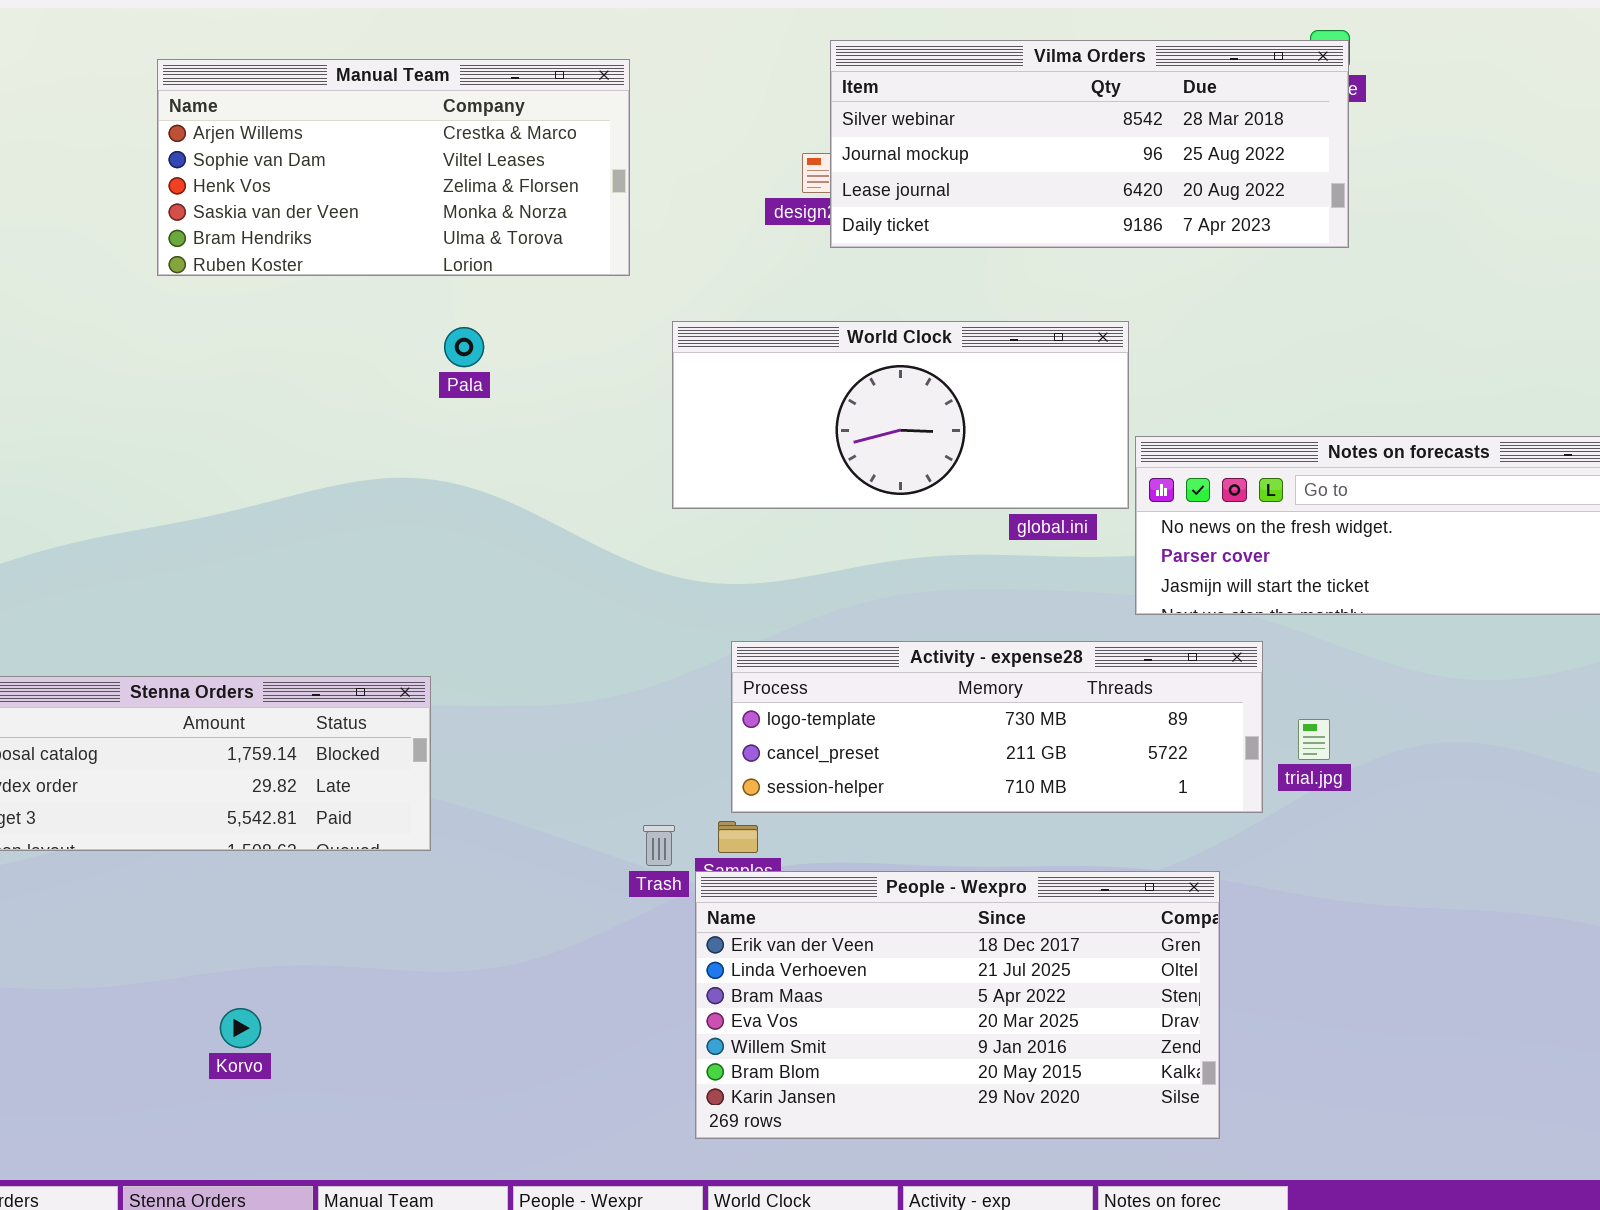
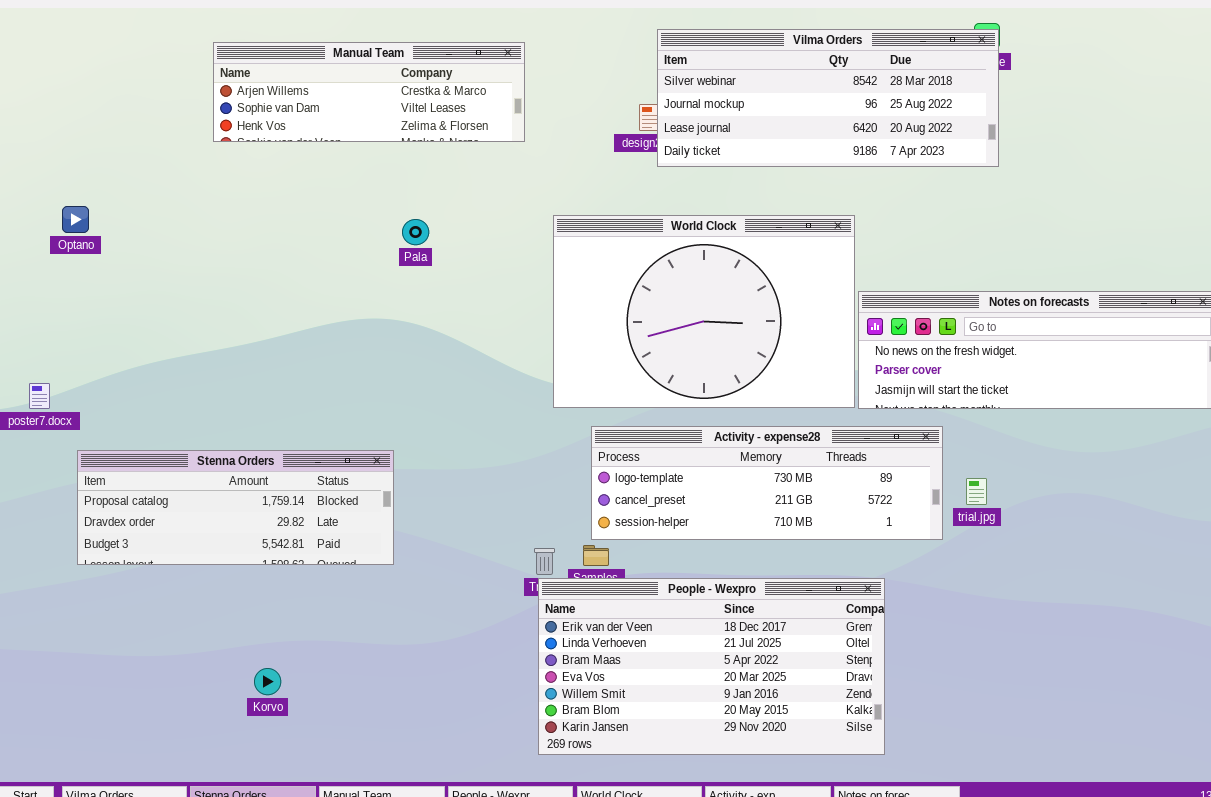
Manual Team: [157,59,630,276] -> [213,42,525,142], resized
World Clock: [672,321,1129,509] -> [553,215,855,408], resized
People - Wexpro: [695,871,1220,1139] -> [538,578,885,755], moved

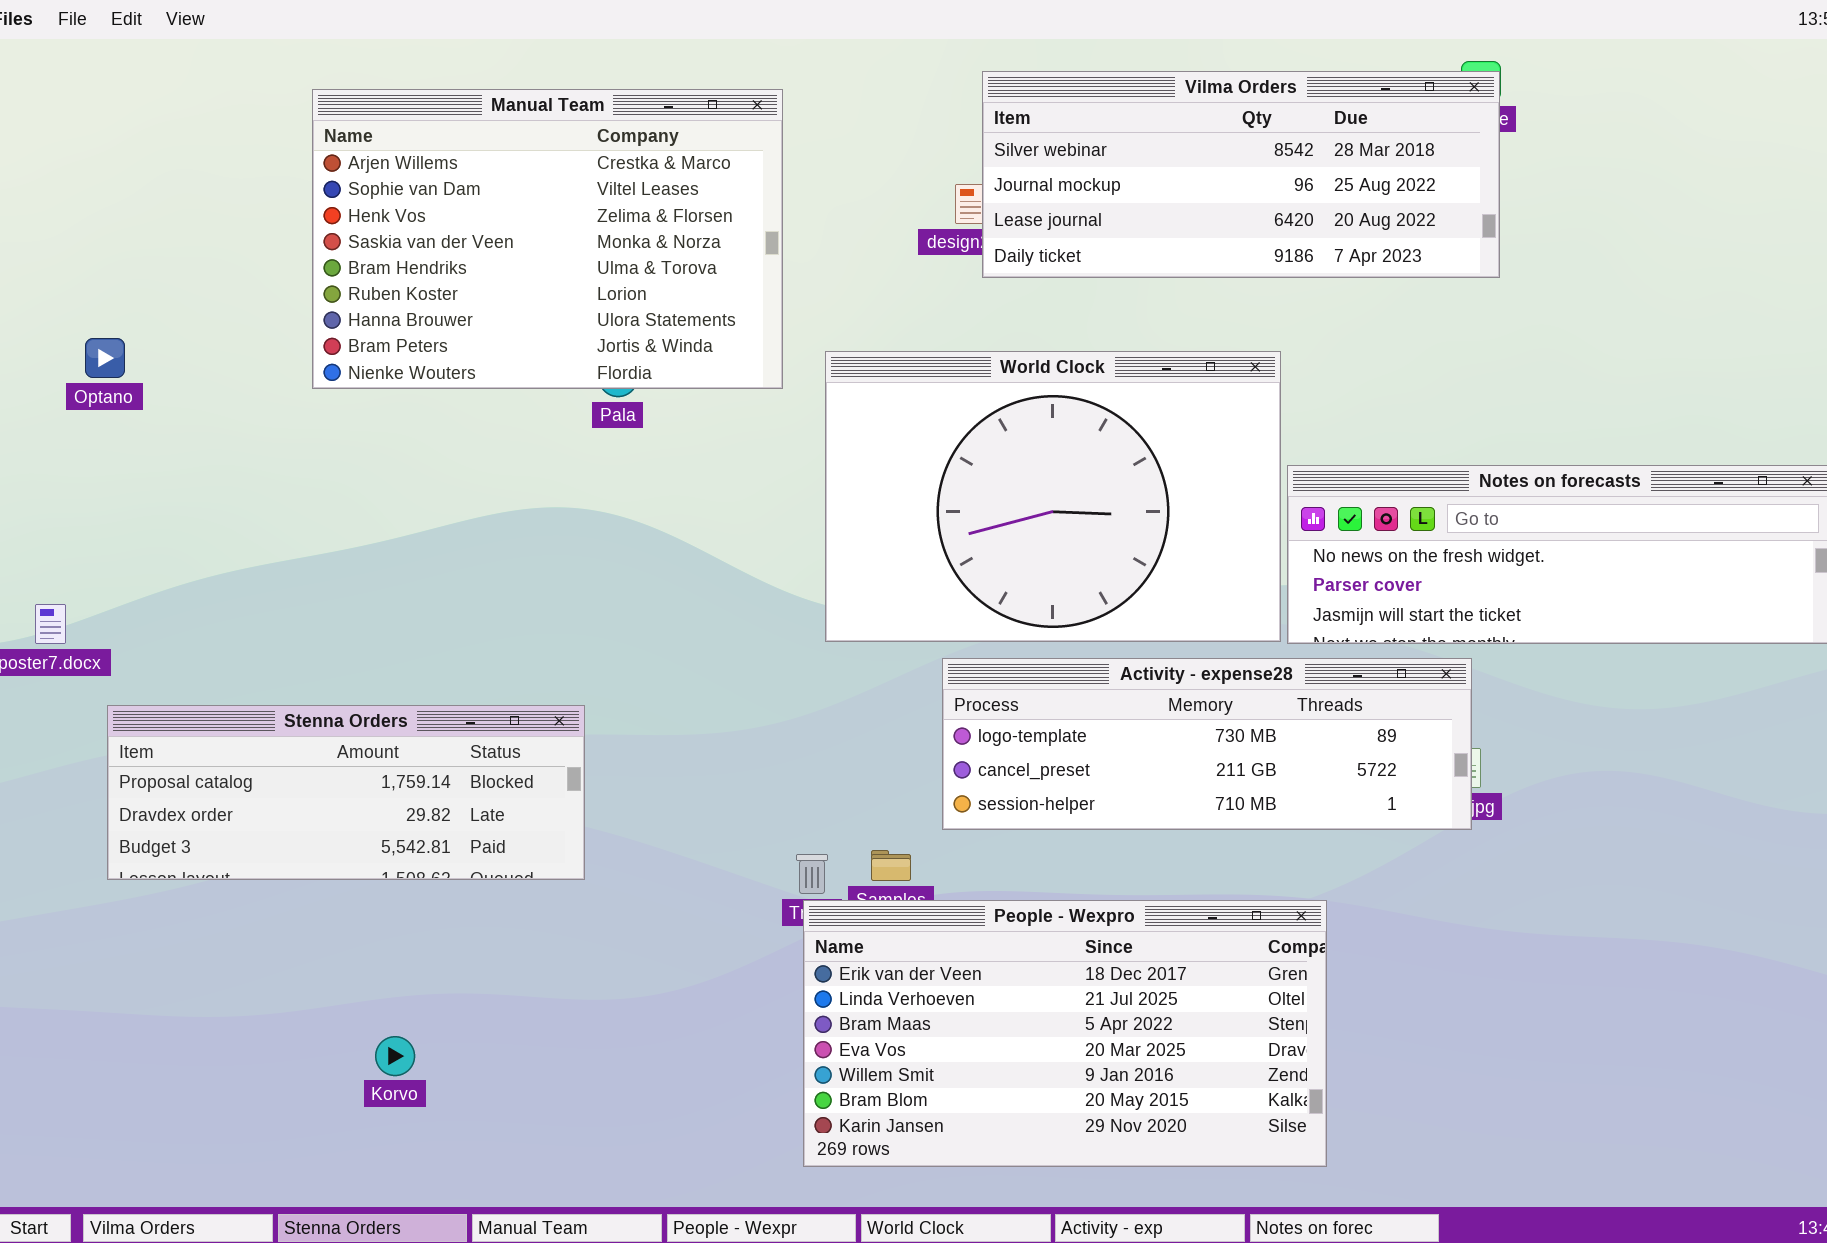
Manual Team: [213,42,525,142] -> [312,89,783,389], resized
Activity - expense28: [591,426,943,540] -> [942,658,1472,830], moved

